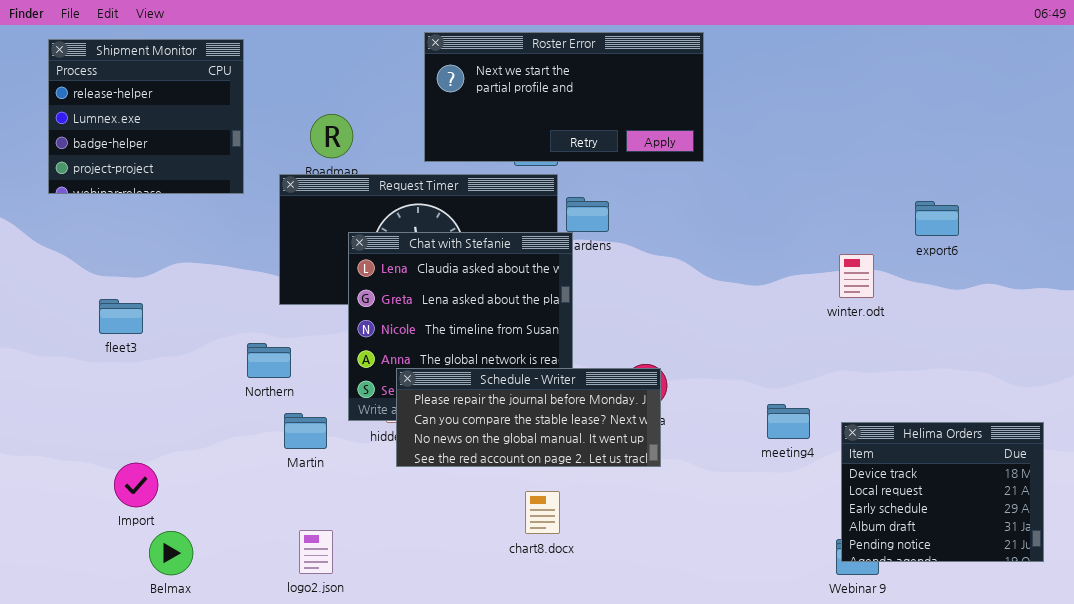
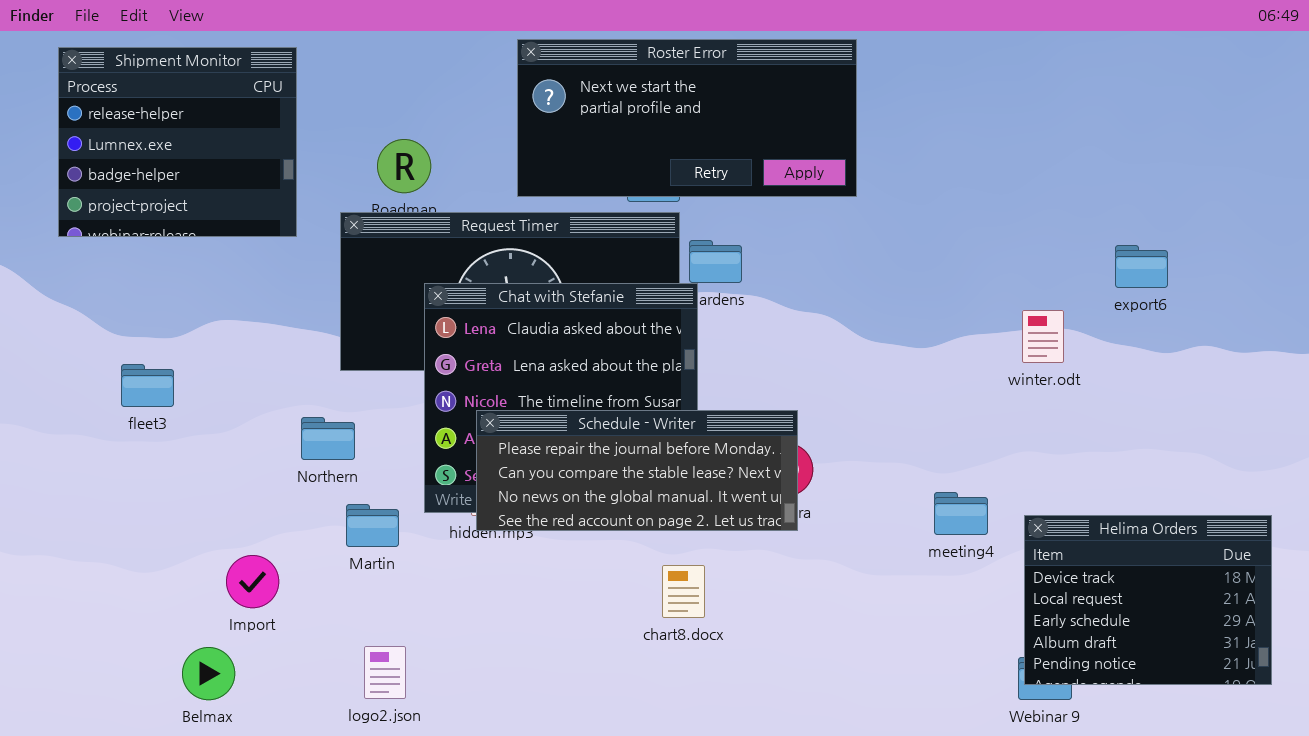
Schedule - Writer: [396,368,661,467] -> [476,410,798,531], moved
Import: [114,463,158,507] -> [226,555,279,608], moved
chart8.docx: [525,491,560,534] -> [662,565,705,618], moved

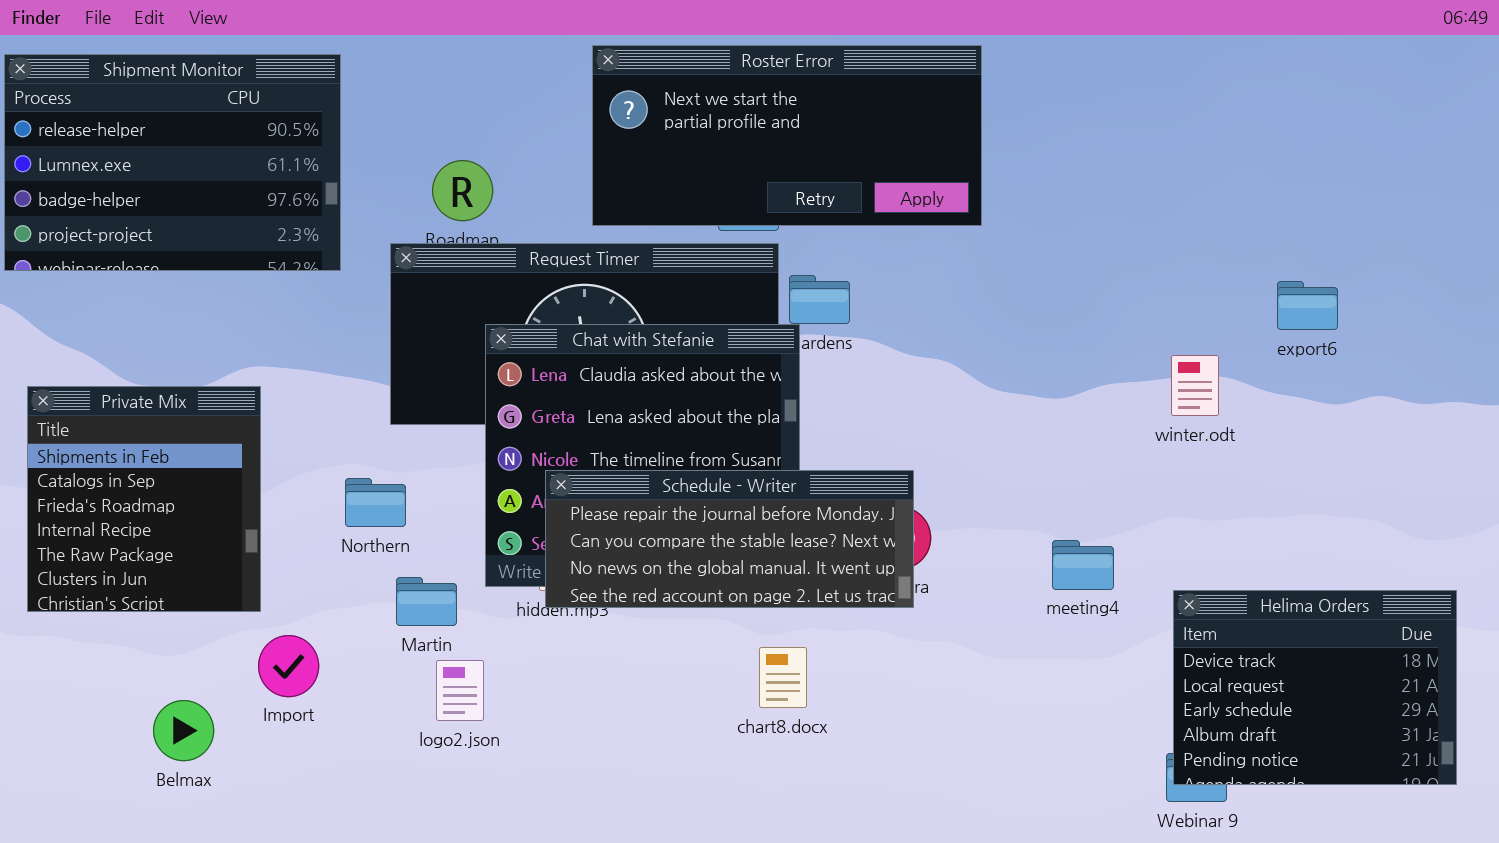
Shipment Monitor: [58,47,297,237] -> [4,54,341,271], resized
Private Mix: none -> [27,386,261,612], opened
meeting4: [934,492,988,535] -> [1052,540,1114,590], moved
logo2.json: [364,646,406,699] -> [436,660,484,721], moved
Belmax: [182,647,235,700] -> [153,700,214,761], moved

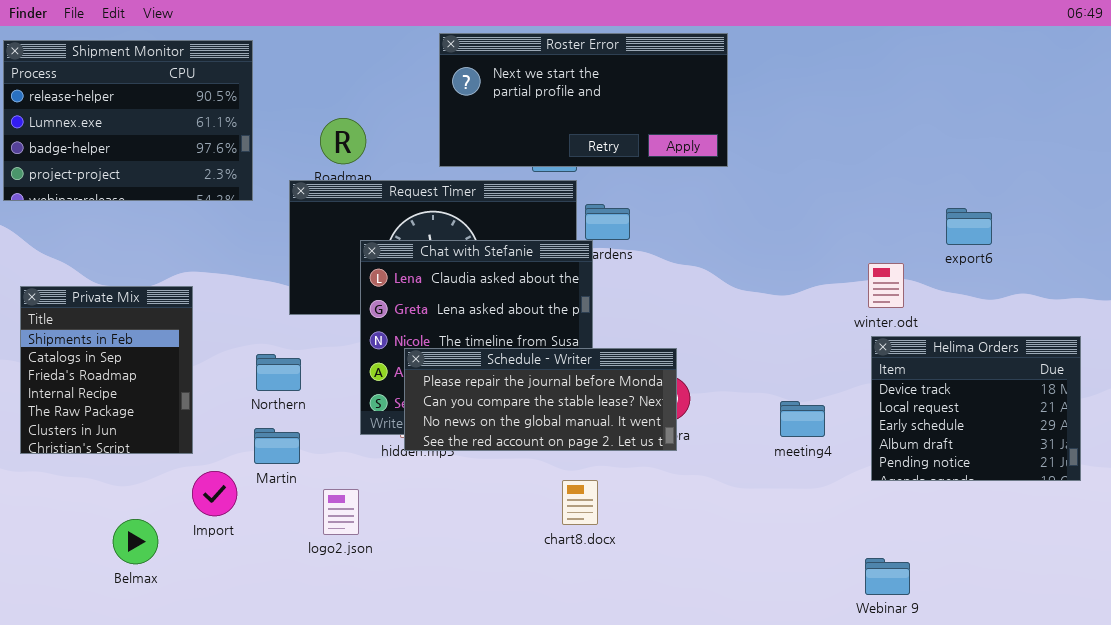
Martin: [396,577,457,626] -> [254,428,300,464], moved
Helima Orders: [1173,590,1457,785] -> [871,336,1081,481], moved

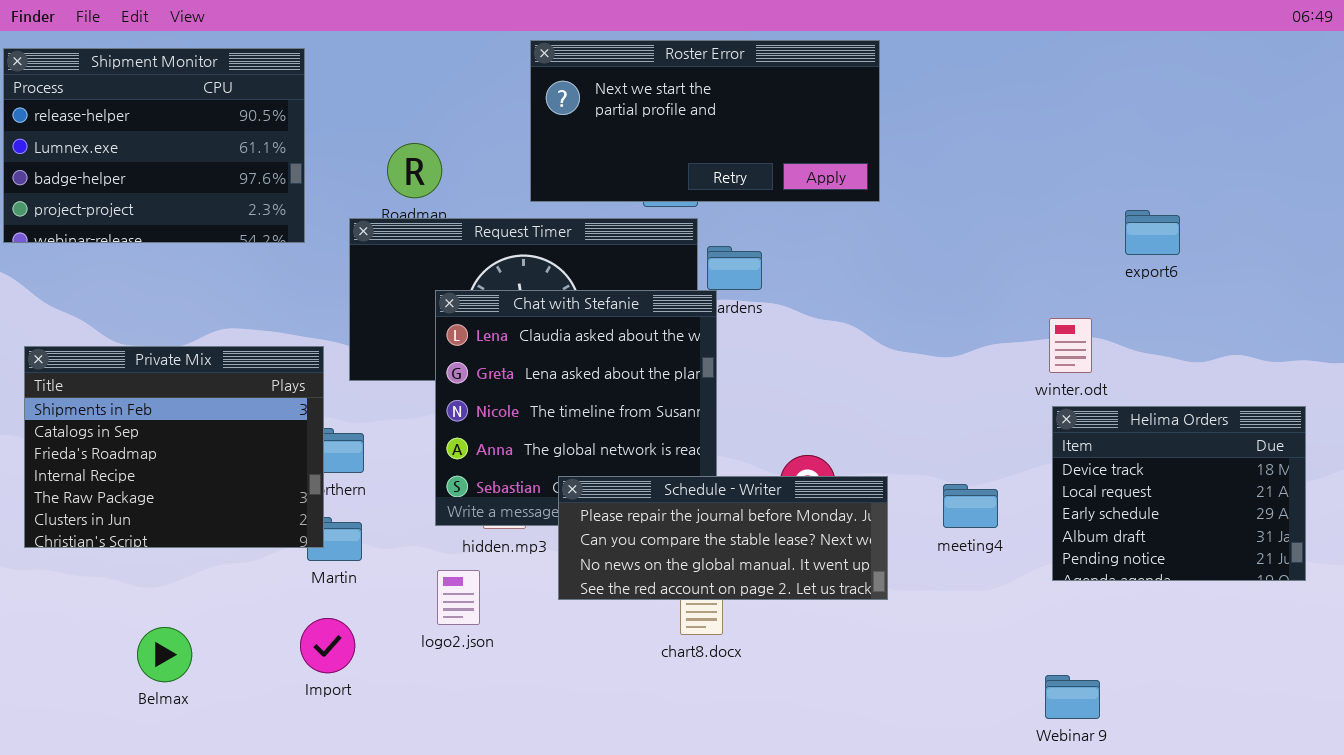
export6: [946,208,992,245] -> [1125,210,1180,255], moved
Private Mix: [20,286,193,454] -> [24,346,324,548], resized
Schedule - Writer: [404,348,677,451] -> [558,476,888,600], moved
Import: [192,471,237,516] -> [300,618,355,673], moved
logo2.json: [323,489,359,535] -> [437,570,480,625], moved

